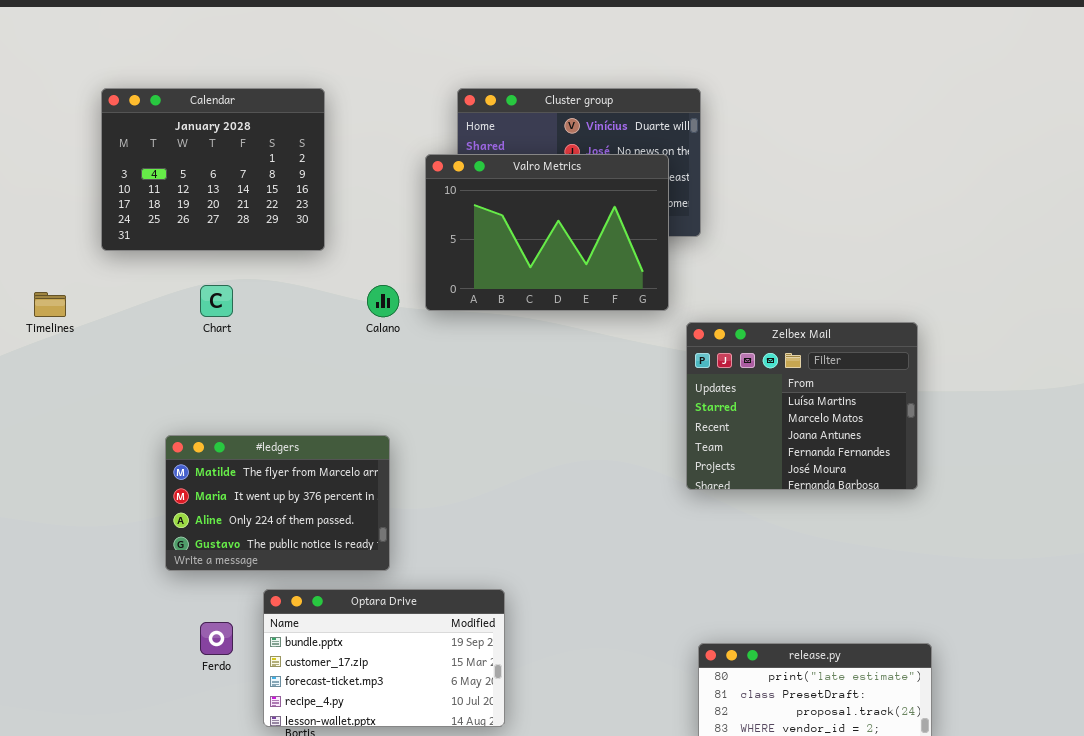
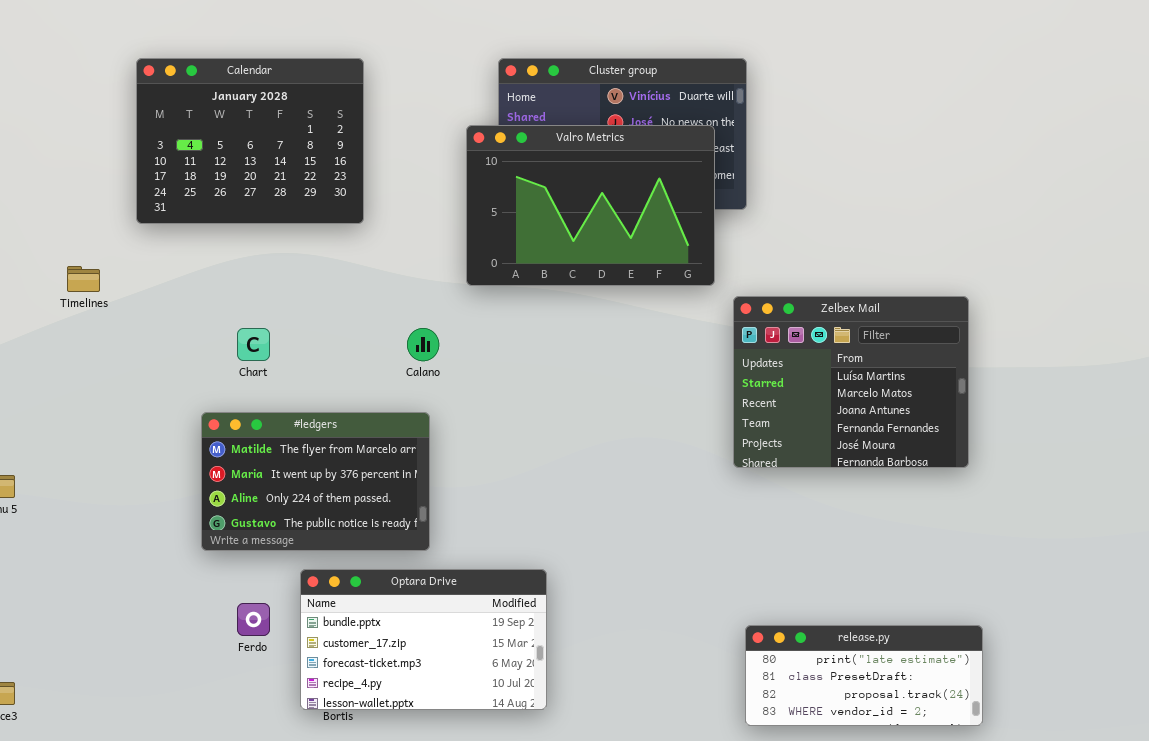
Chart: [200,285,233,317] -> [237,328,270,361], moved
Calano: [367,285,399,317] -> [407,328,439,361], moved

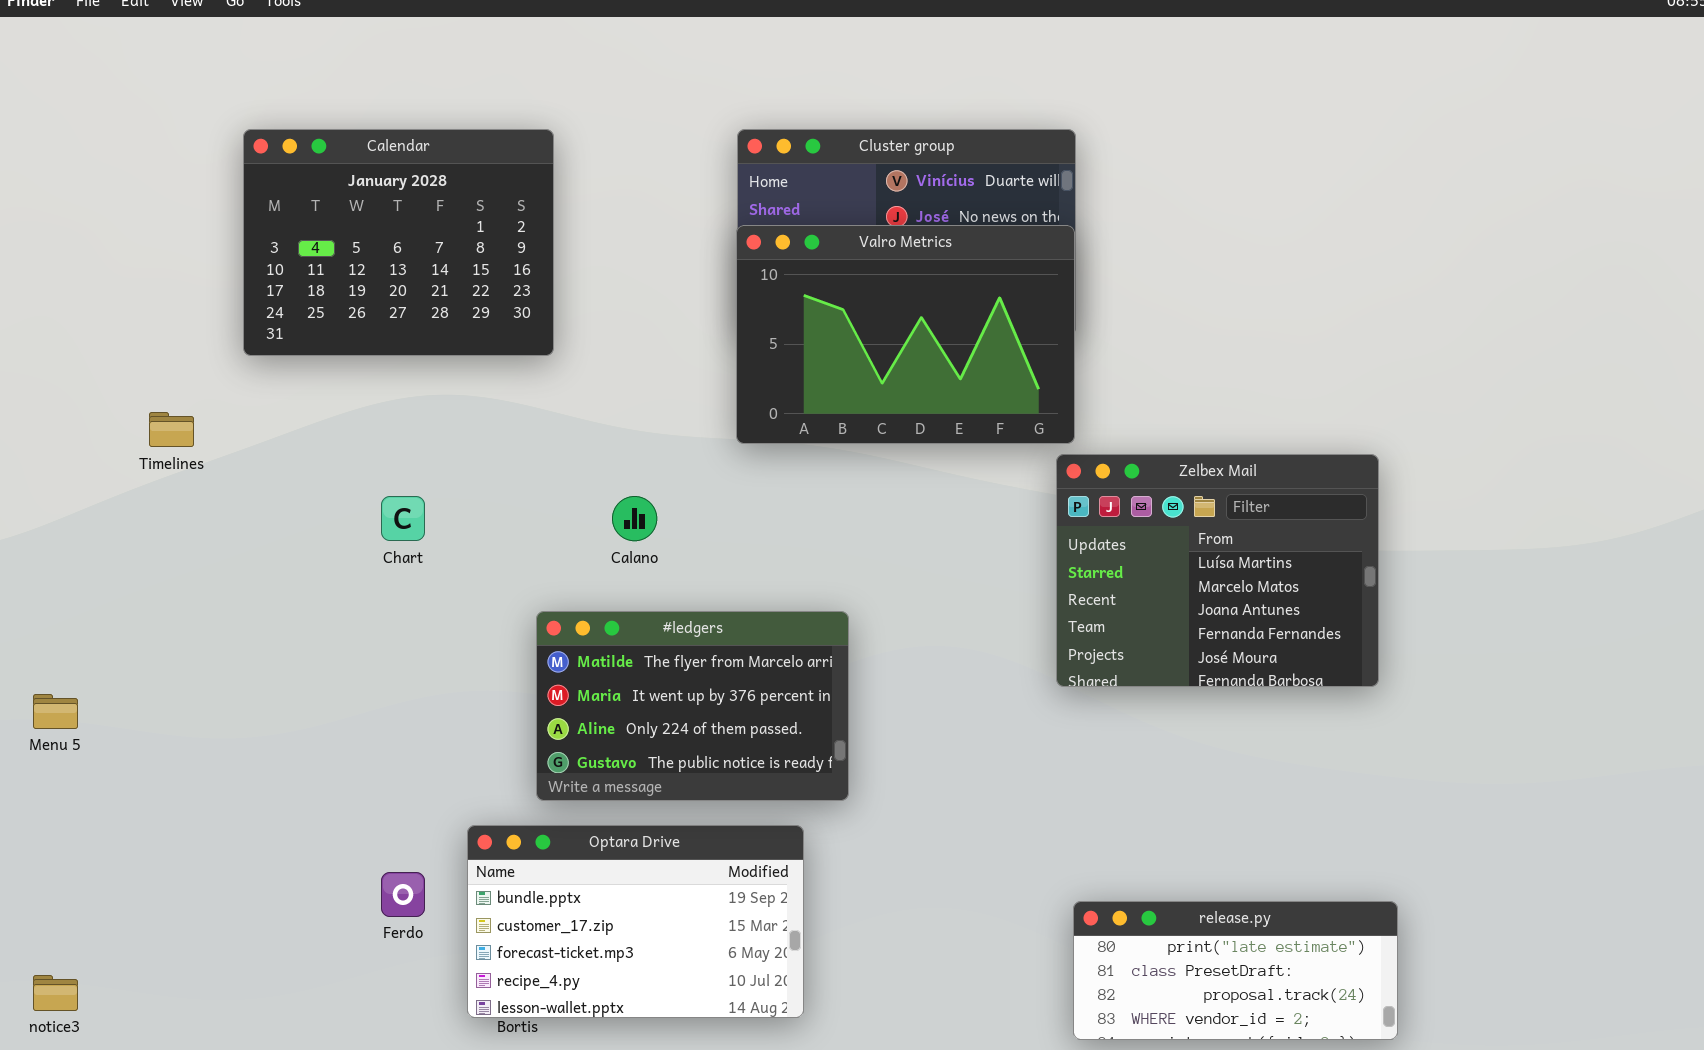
Valro Metrics: [466,125,715,286] -> [736,225,1075,444], moved
#ledgers: [201,412,430,551] -> [536,611,849,801], moved

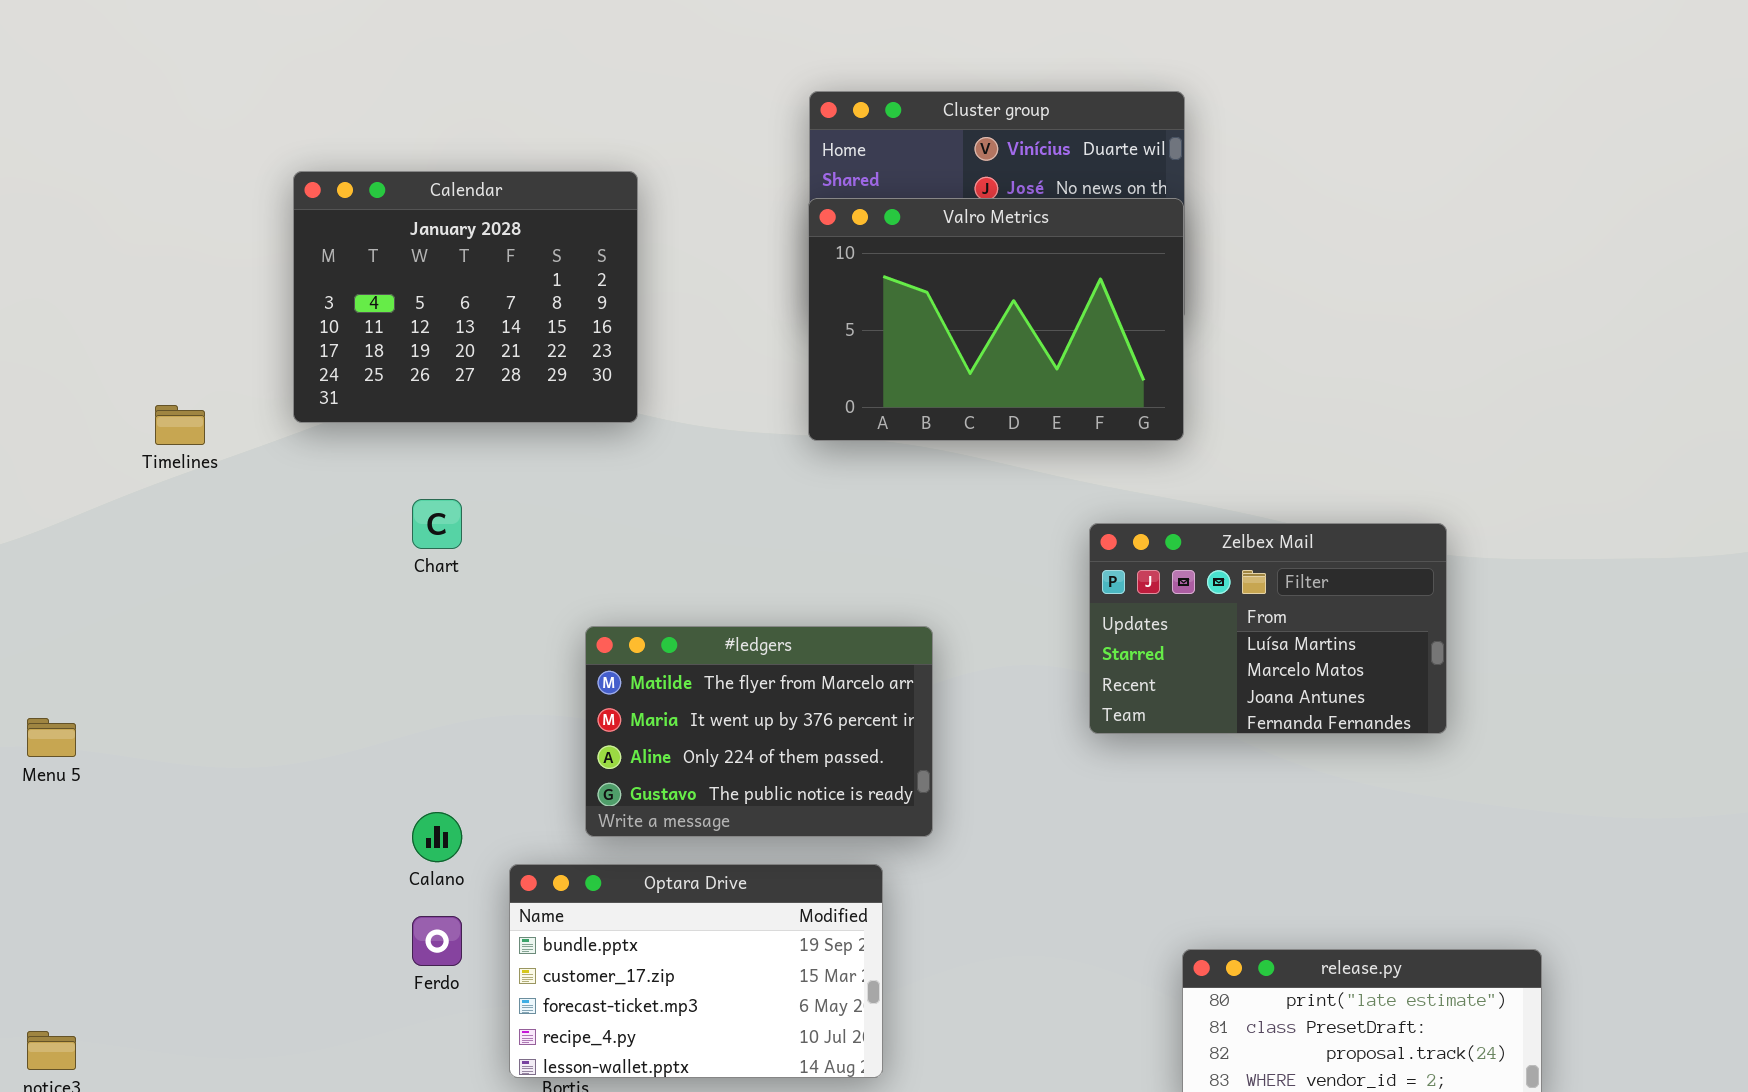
Calendar: [243,129,554,356] -> [293,171,638,423], moved
Zelbex Mail: [1056,454,1379,687] -> [1089,523,1447,734], moved, resized
Calano: [612,496,657,541] -> [412,812,462,862], moved

